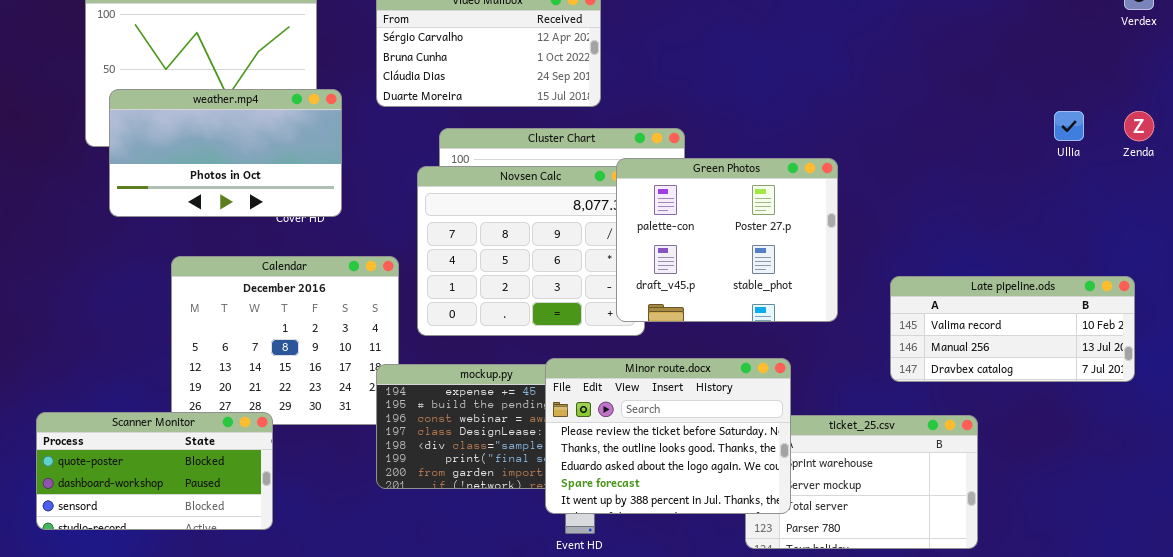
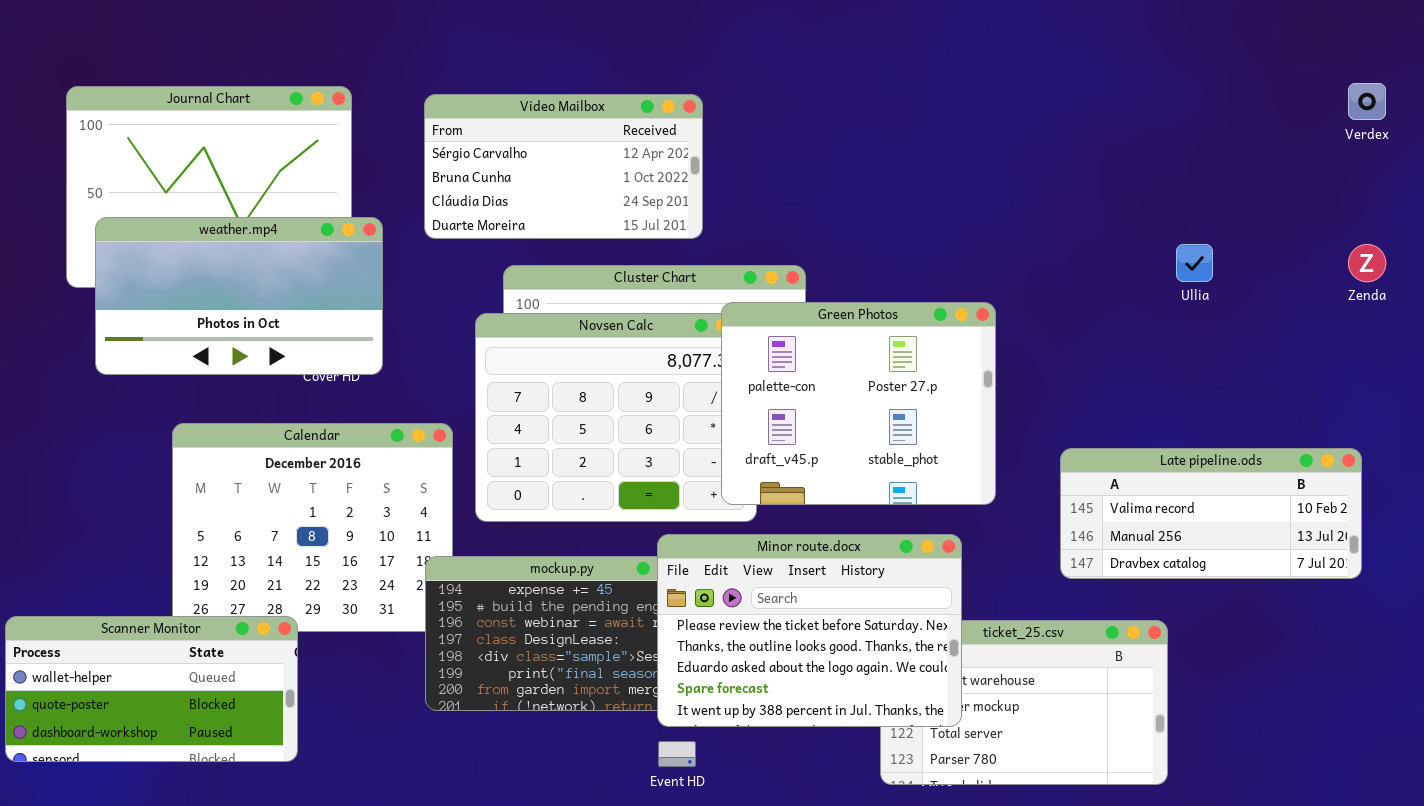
Ullia: [1054,111,1084,141] -> [1176,244,1213,282], moved
Minor route.docx: [545,358,791,514] -> [657,534,962,727], moved
Scanner Monitor: [36,412,273,530] -> [5,616,298,762], scrolled up 1 row

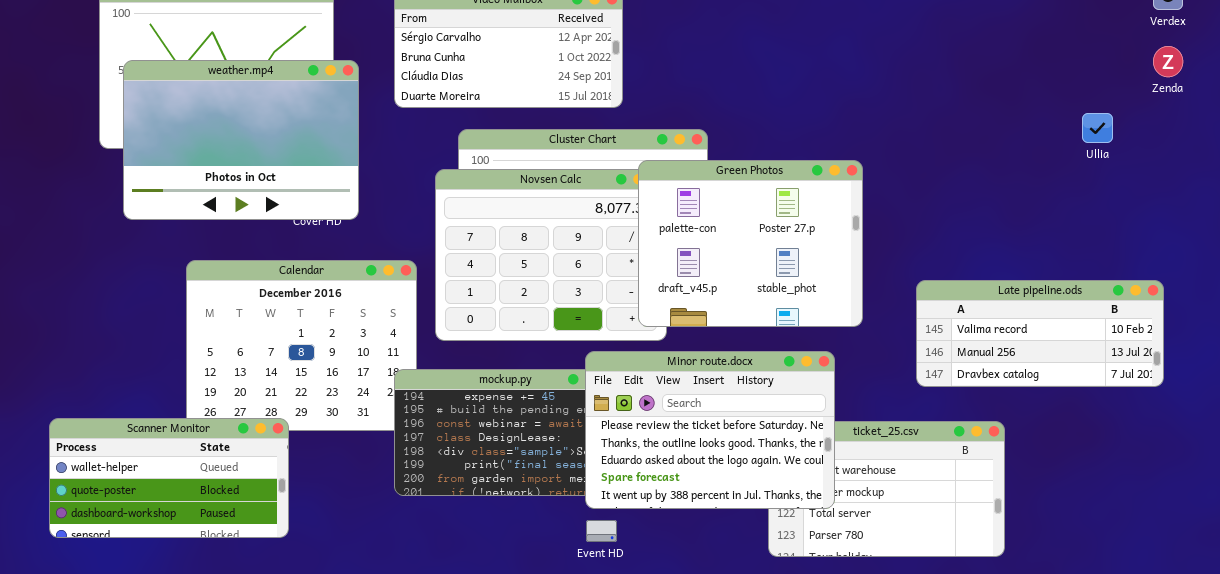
weather.mp4: [95,217,383,375] -> [123,60,359,220], resized
Ullia: [1176,244,1213,282] -> [1082,113,1113,143], moved
Zenda: [1348,244,1386,282] -> [1153,46,1183,77], moved

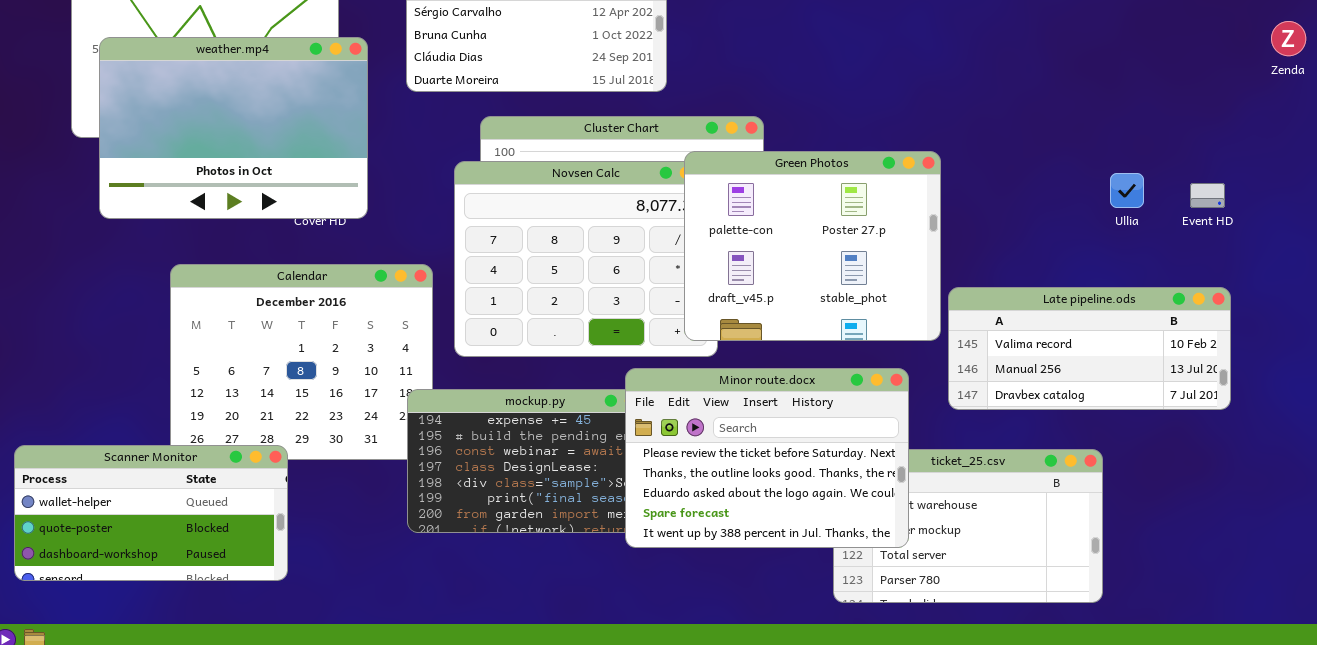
Ullia: [1082,113,1113,143] -> [1110,173,1144,208], moved
Late pipeline.ods: [916,280,1164,387] -> [948,287,1231,410], moved
Event HD: [586,520,617,542] -> [1190,183,1225,208], moved

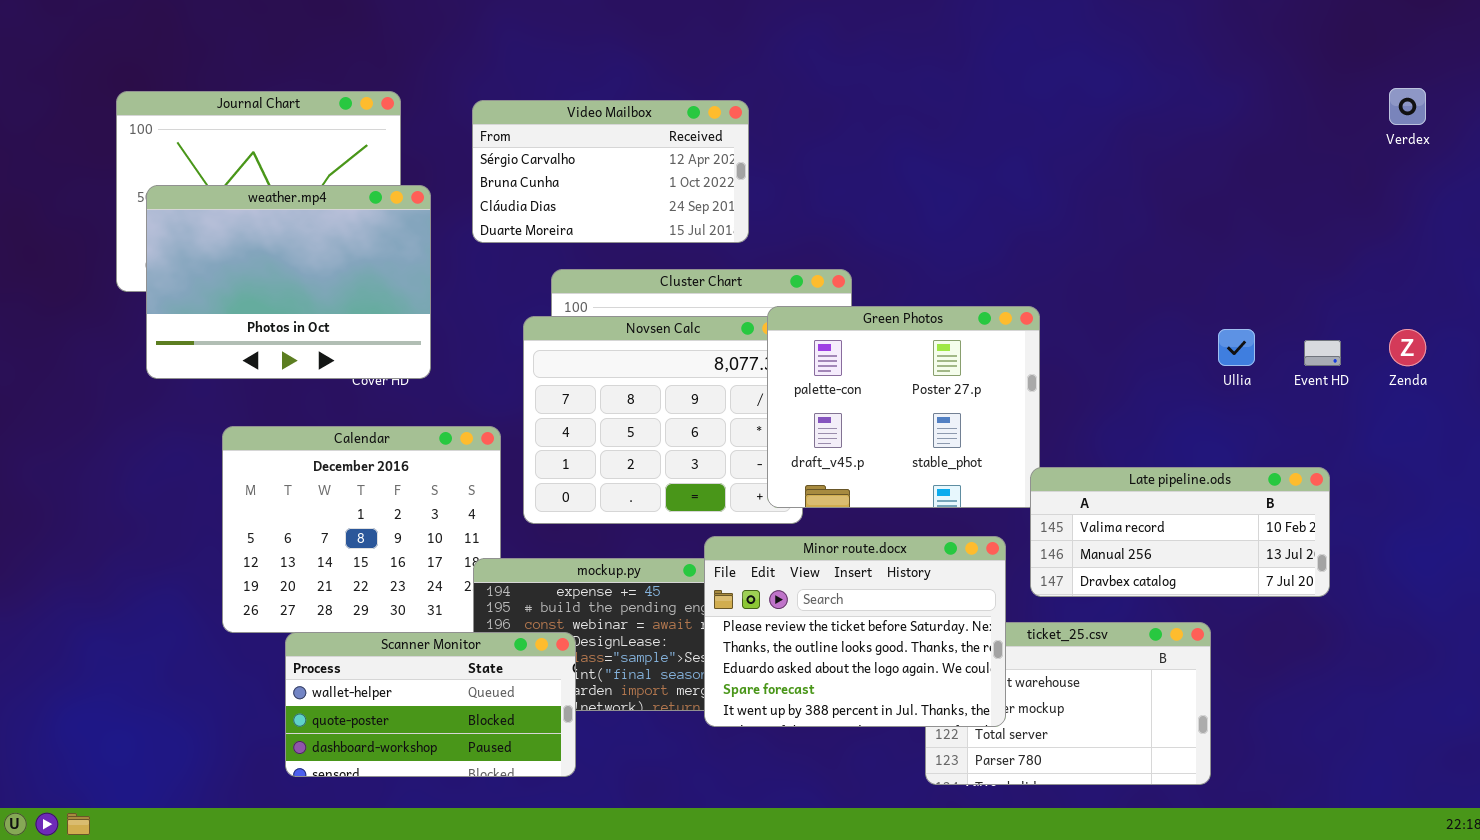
Zenda: [1271,21,1306,56] -> [1389,329,1426,366], moved
Late pipeline.ods: [948,287,1231,410] -> [1030,467,1330,597], moved
Scanner Monitor: [14,445,288,581] -> [285,632,576,777], moved

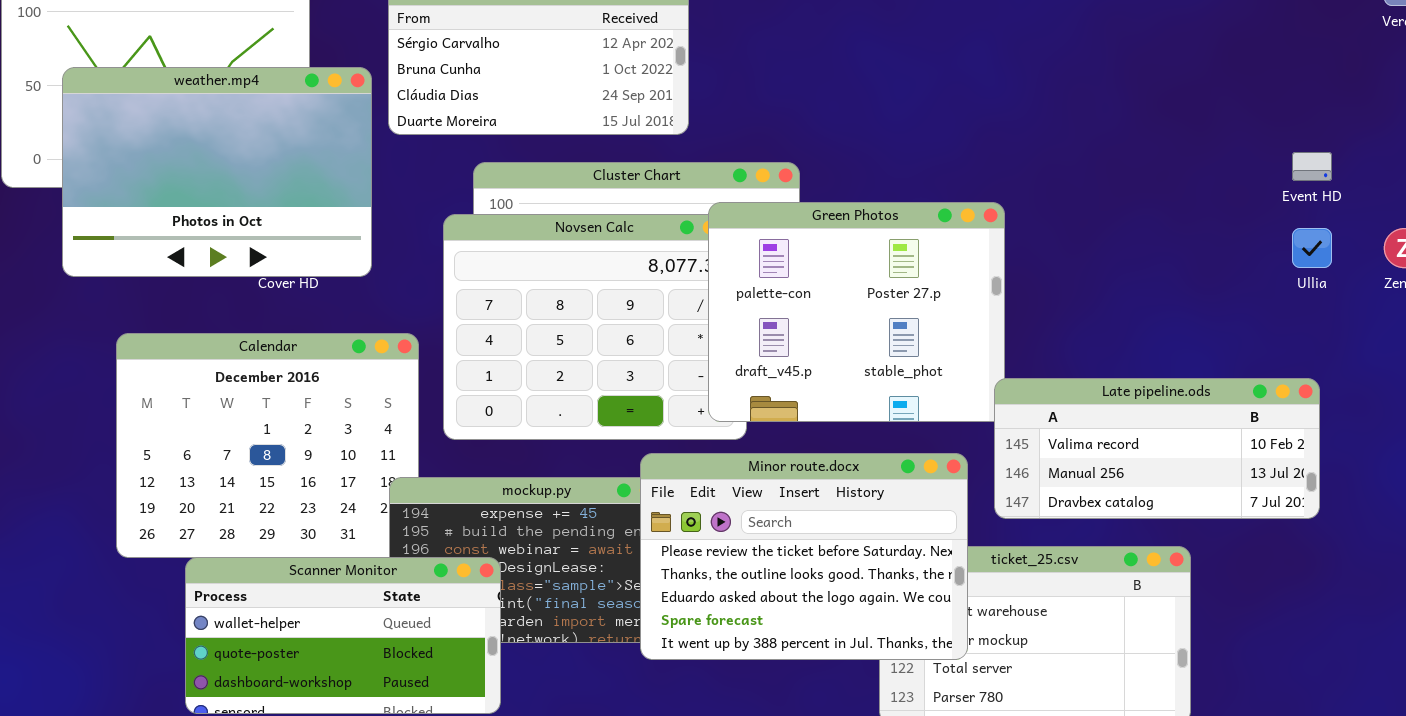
weather.mp4: [146,185,431,379] -> [62,67,372,277], moved
Ullia: [1218,329,1255,366] -> [1292,228,1332,268], moved
Event HD: [1304,340,1341,366] -> [1292,152,1332,181], moved

